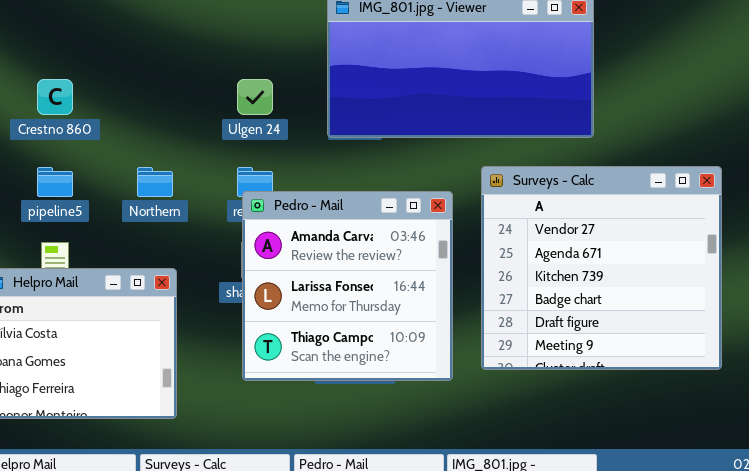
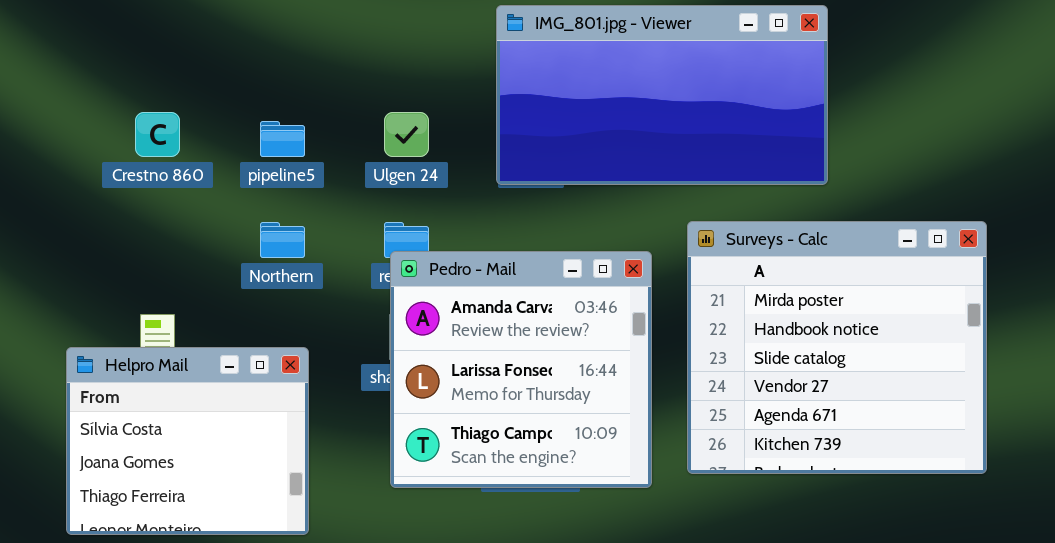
Surveys - Calc: [481,166,722,370] -> [687,221,987,474], scrolled up 3 rows
pipeline5: [37,167,73,197] -> [260,121,305,157], moved

